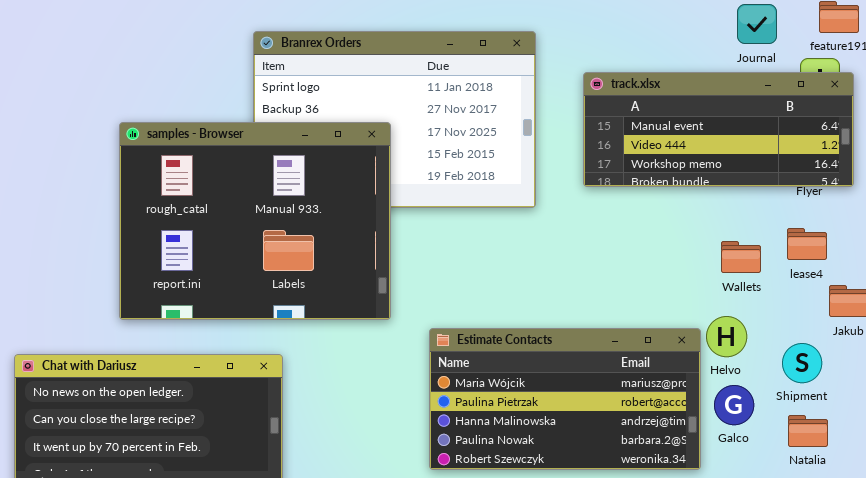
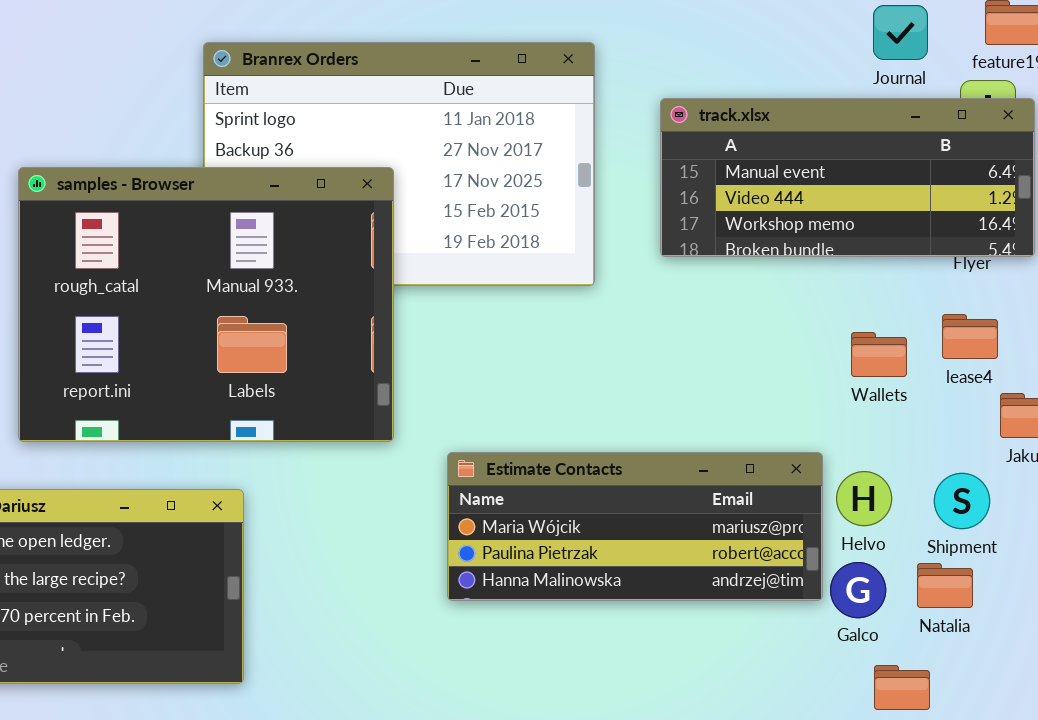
Helvo: [706,316,747,357] -> [836,471,892,526], moved
Estimate Contacts: [429,328,701,470] -> [447,452,823,601], resized
Galco: [714,385,754,425] -> [830,562,886,618], moved
Natalia: [788,415,828,447] -> [917,563,973,608], moved

